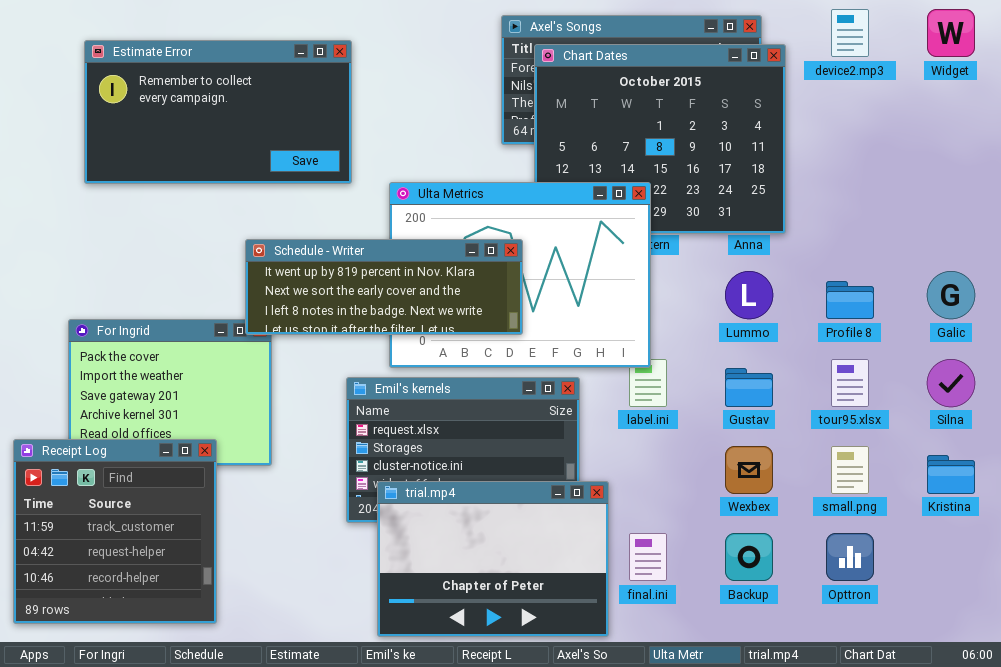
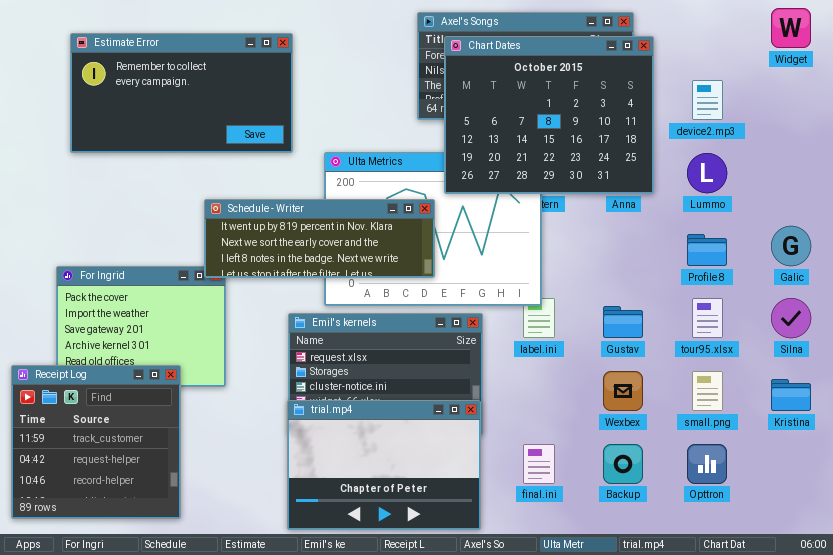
device2.mp3: [831,9,869,57] -> [692,80,723,120], moved
Chart Dates: [534,44,786,234] -> [444,36,654,194], raised
Lummo: [725,271,773,319] -> [687,153,727,193], moved
trial.mp4: [377,481,609,637] -> [287,400,481,530], moved

